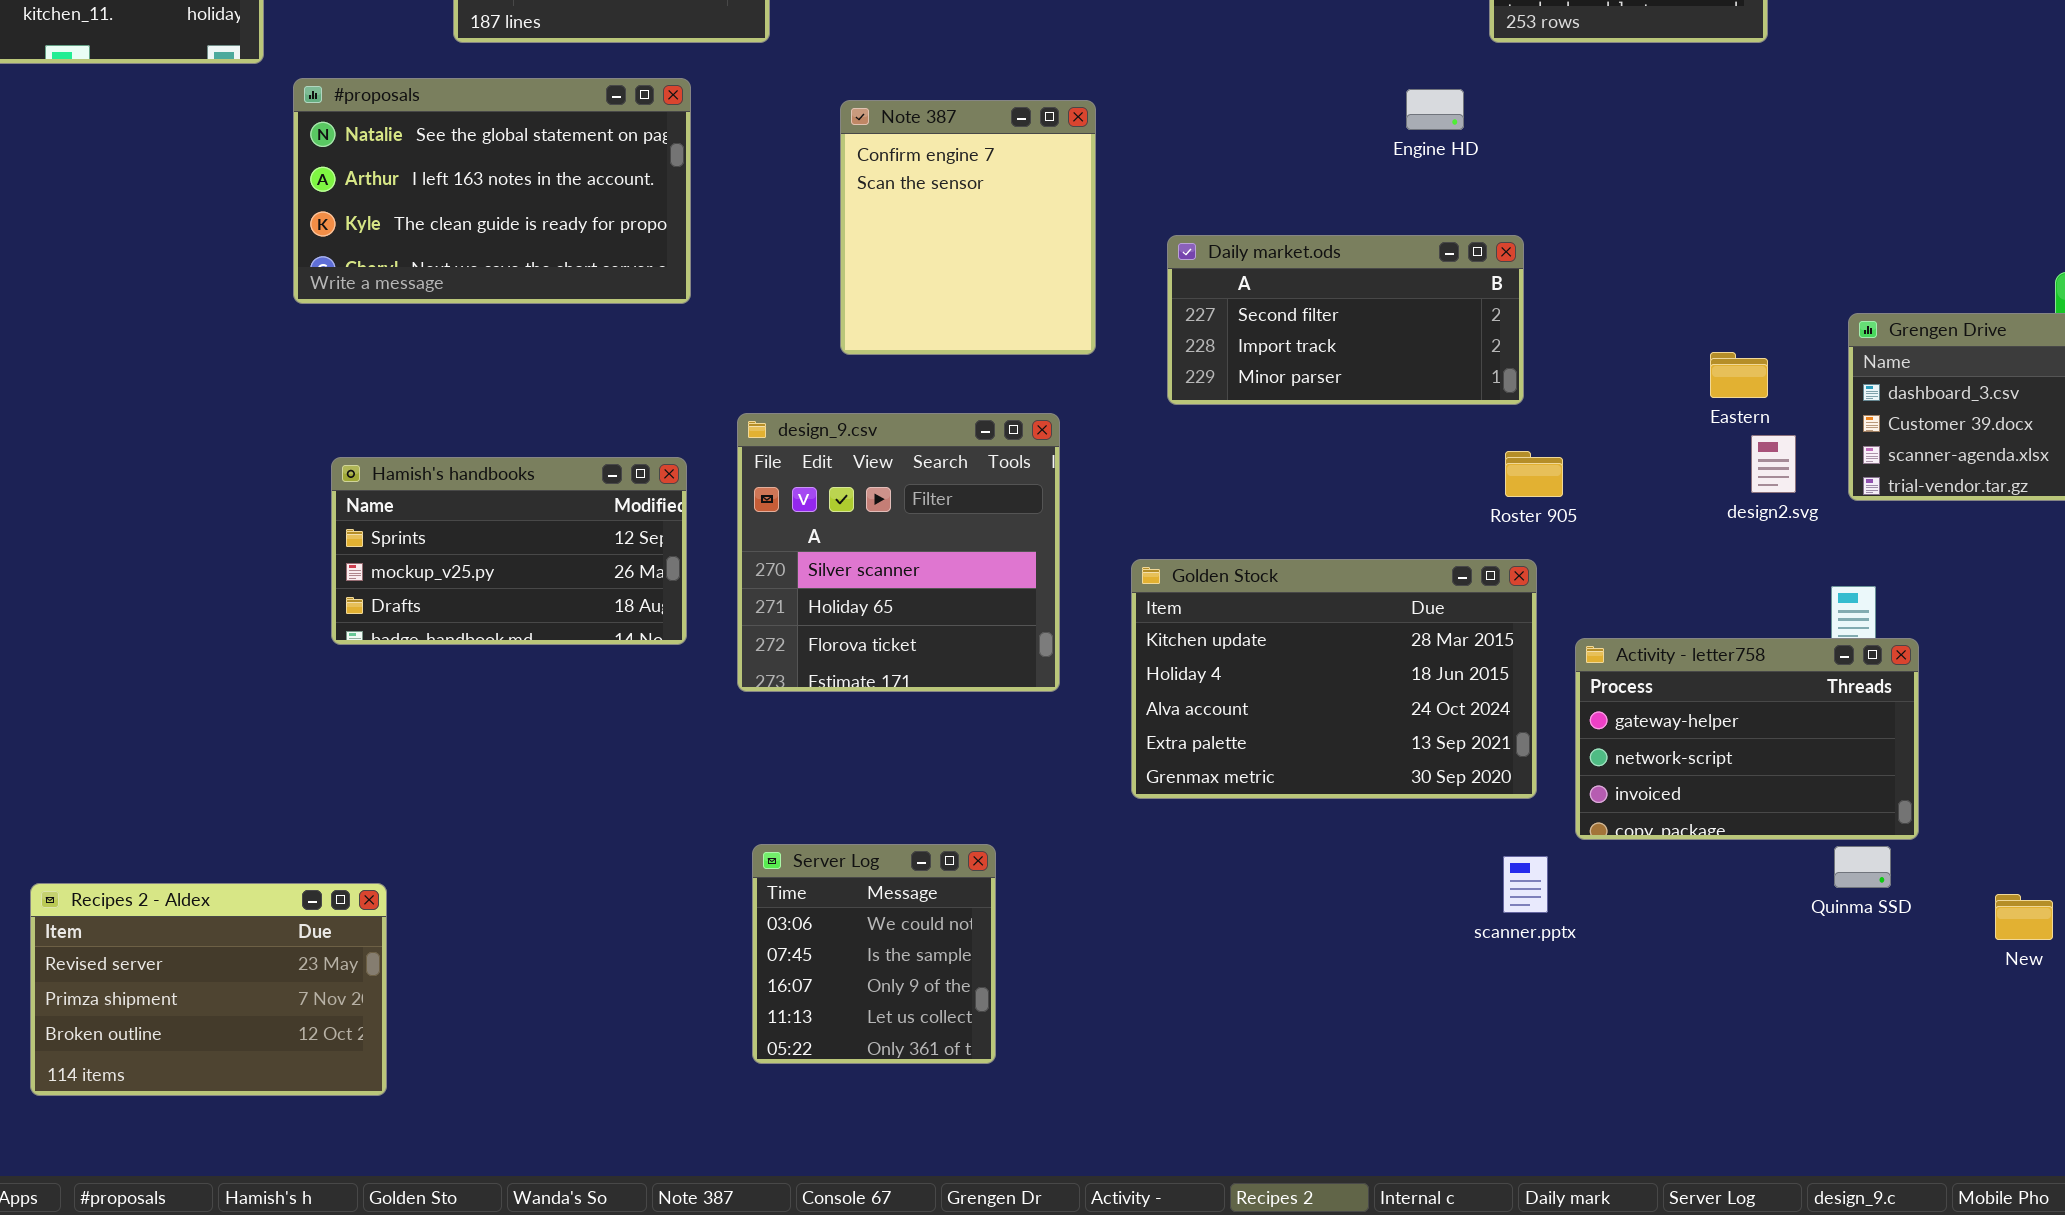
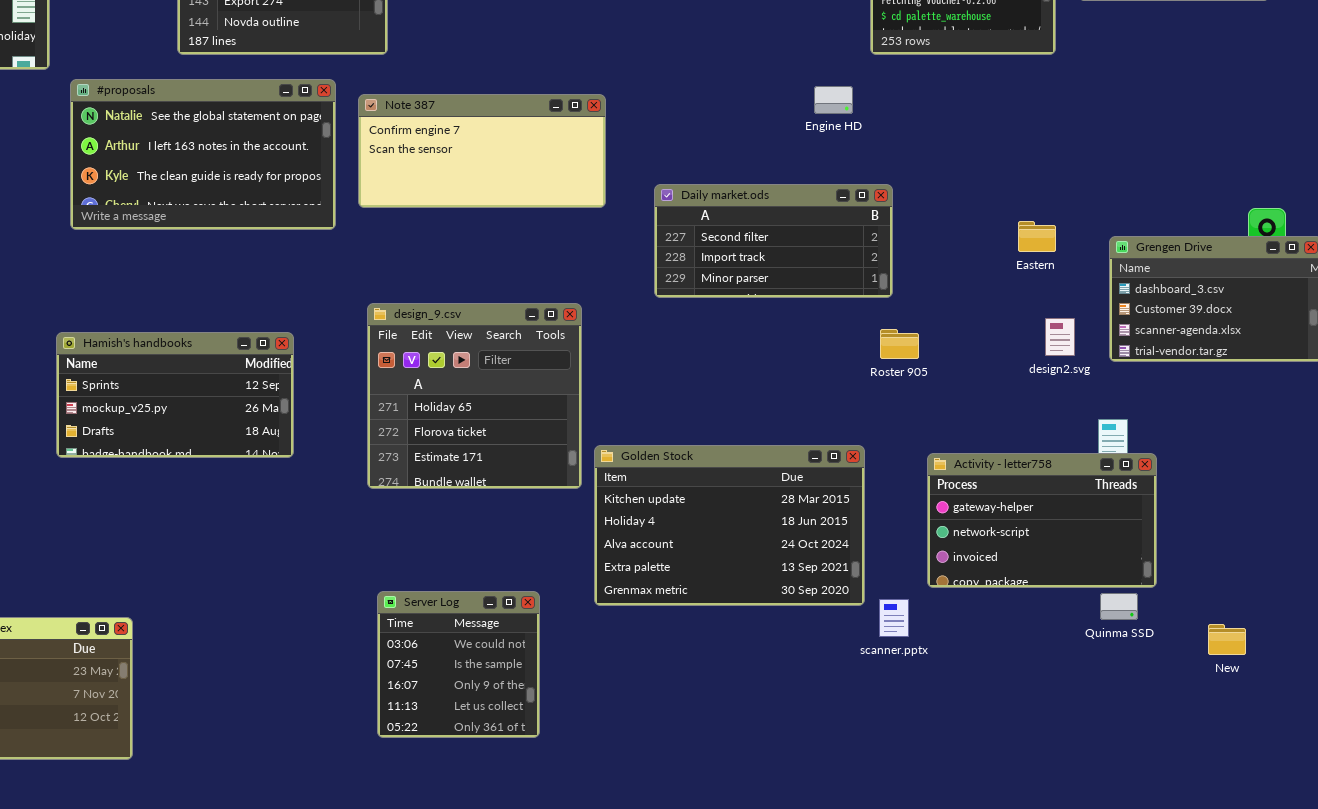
Note 387: [840,100,1096,355] -> [358,94,606,208], resized
Eastern: [1710,352,1768,398] -> [1018,221,1056,252], moved
design_9.csv: [737,413,1060,692] -> [367,303,582,489], scrolled down 1 row
Hamish's handbooks: [331,457,687,645] -> [56,332,294,458], moved
Golden Stock: [1131,559,1537,799] -> [594,445,865,606], moved

